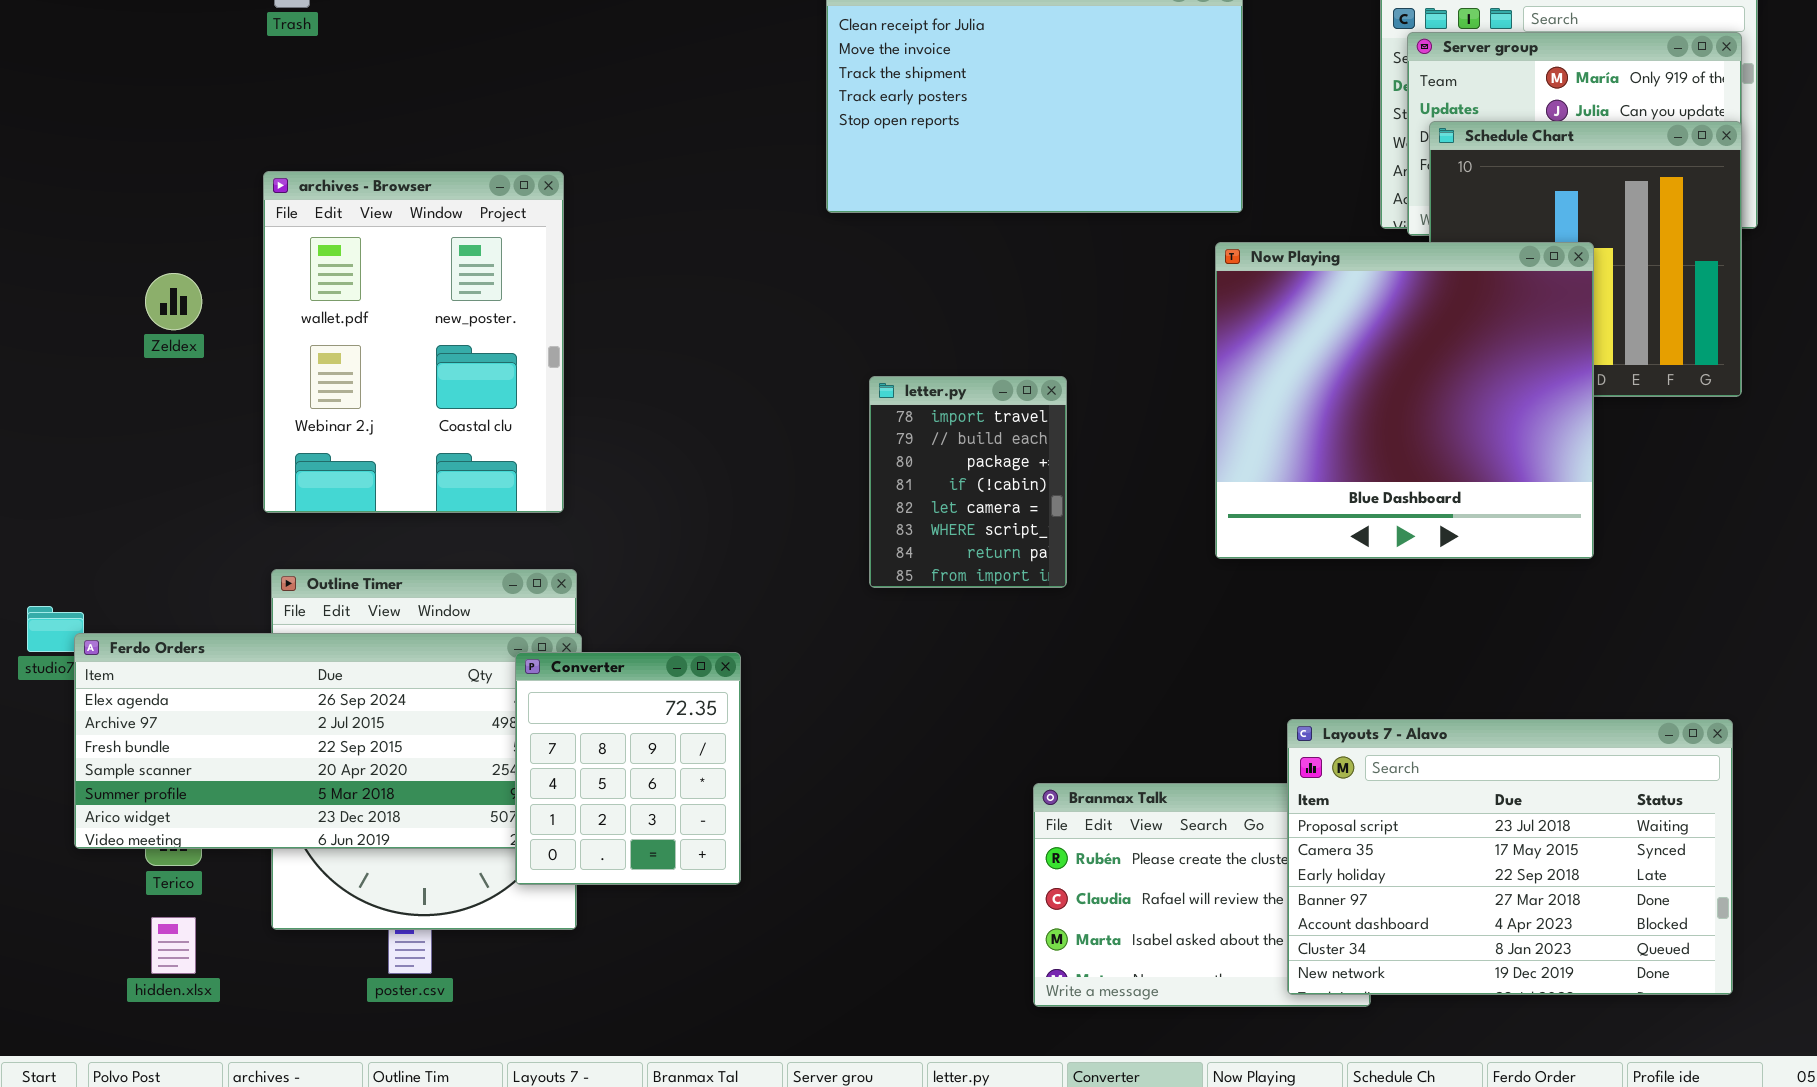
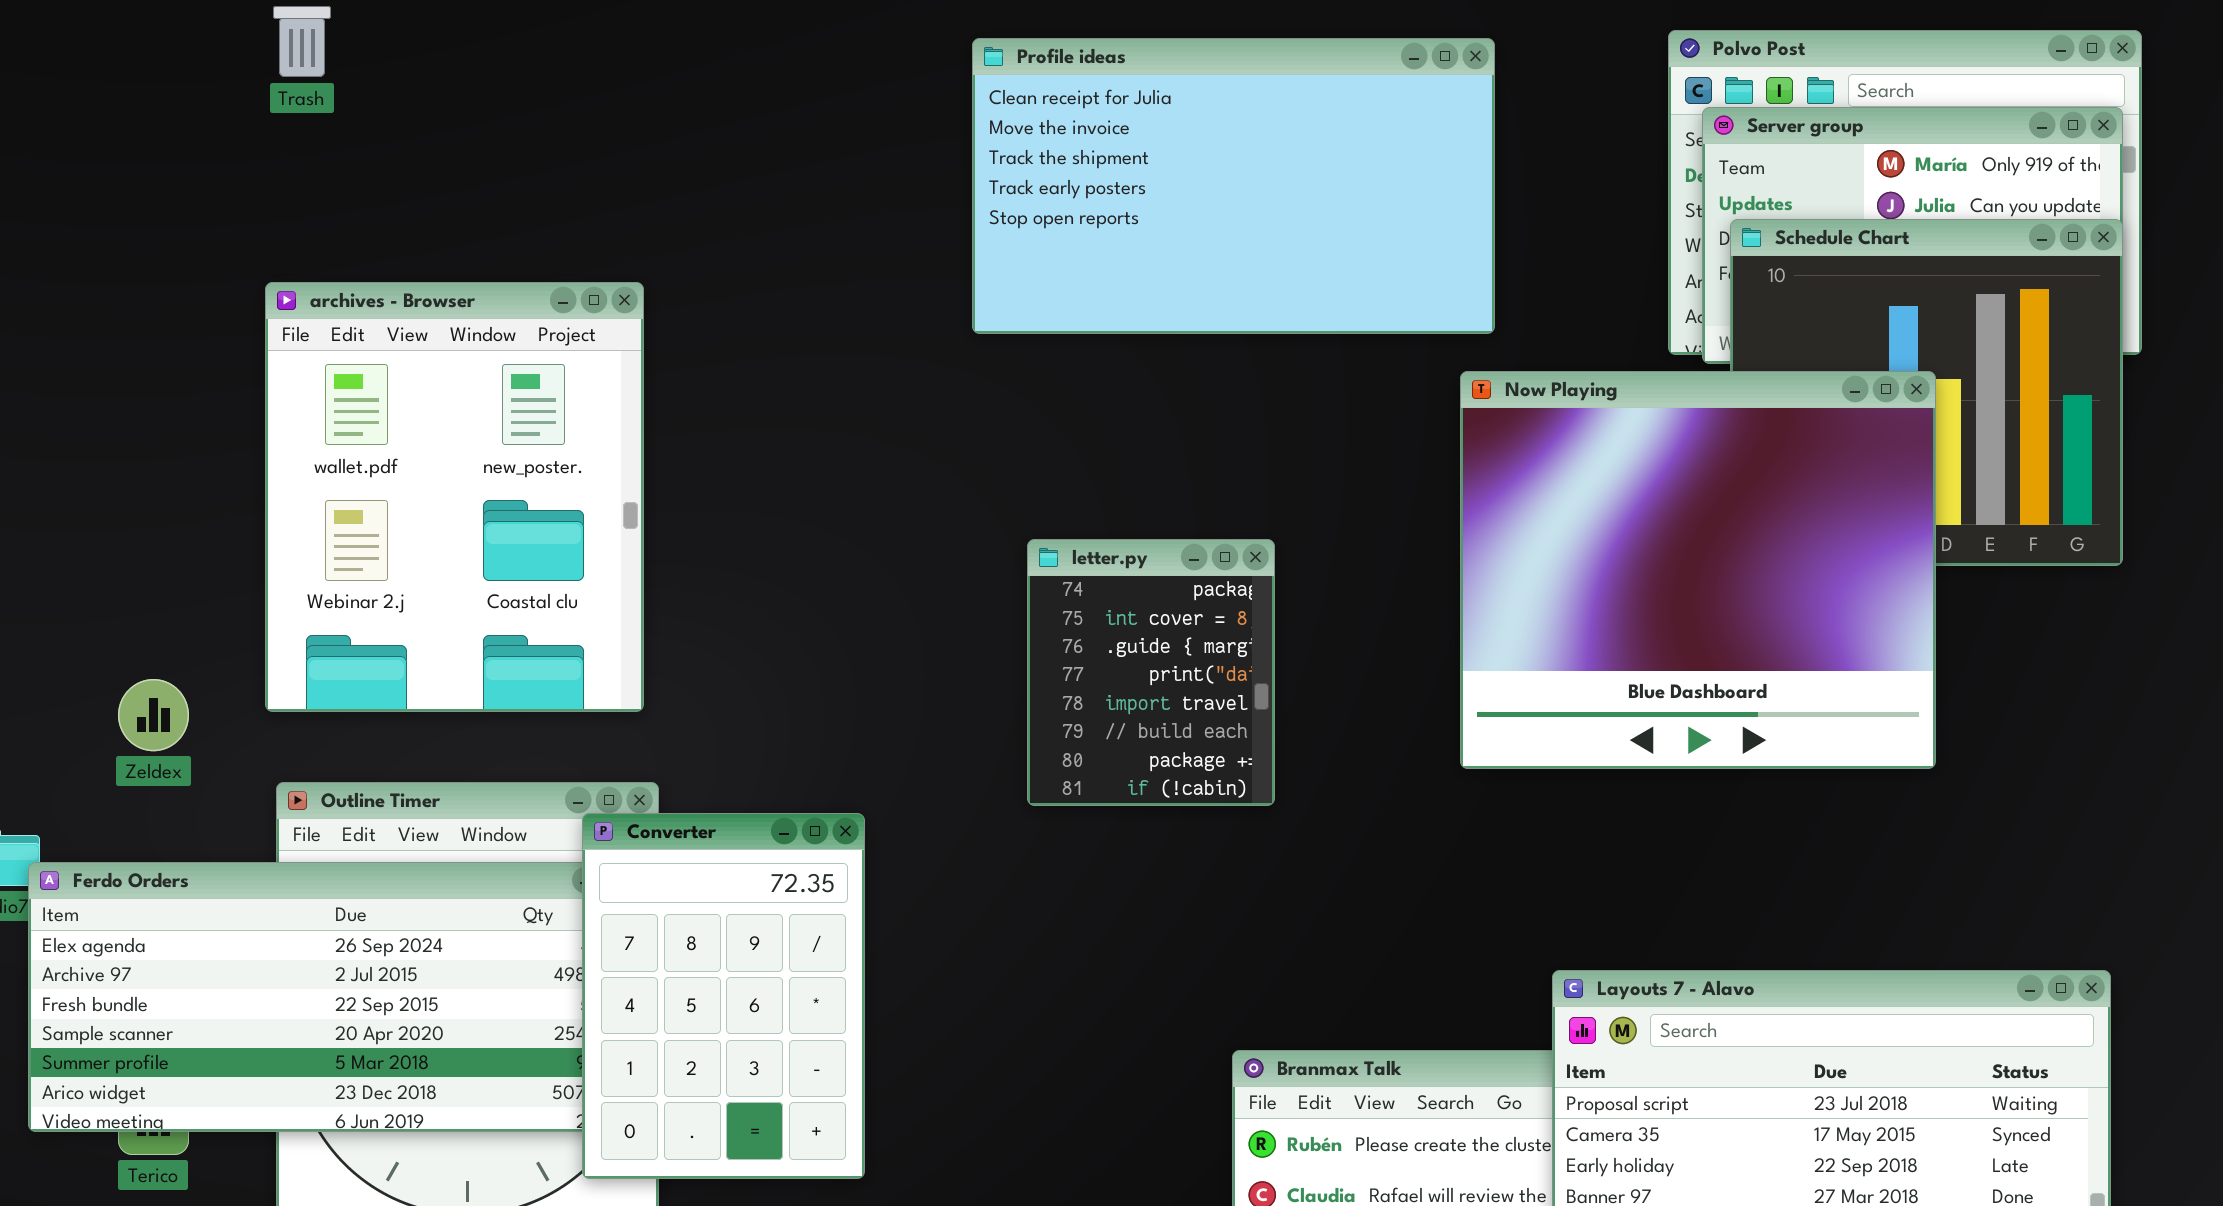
Zeldex: [145,273,202,330] -> [118,679,189,751], moved
letter.py: [869,376,1067,588] -> [1027,539,1275,806], scrolled up 4 rows
Converter: [515,652,741,885] -> [582,813,865,1179], resized

